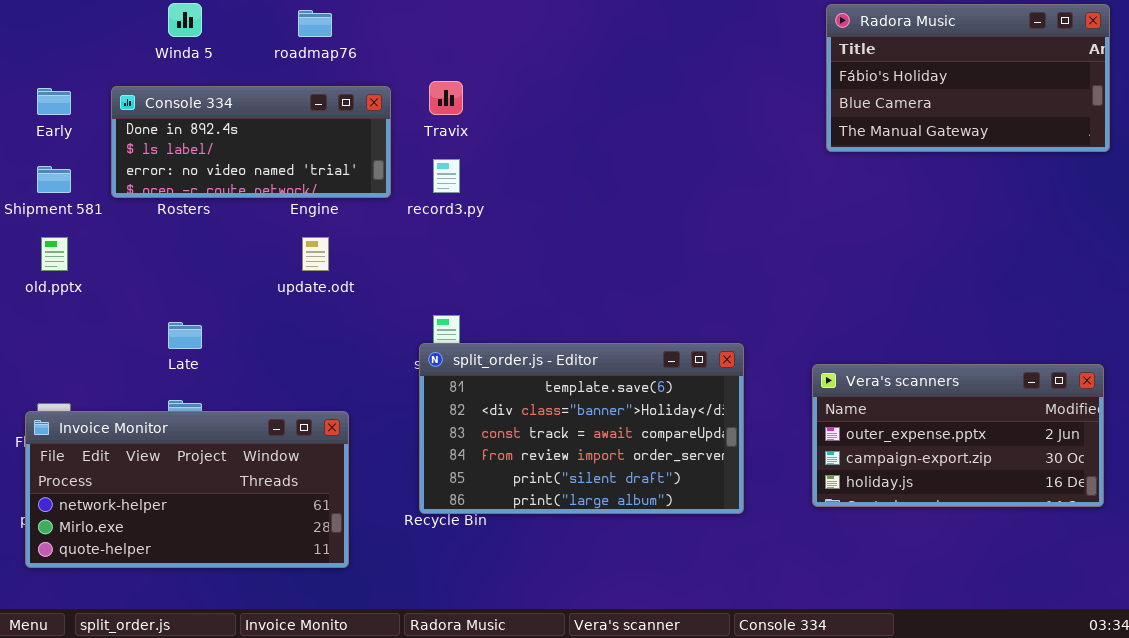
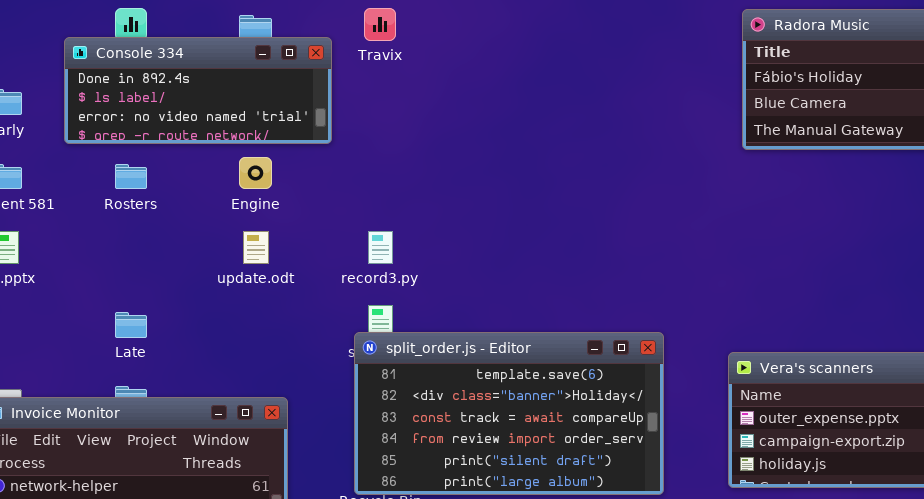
Travix: [429,81,463,115] -> [364,8,396,41], moved
Console 334: [111,86,391,198] -> [64,37,332,144], moved
record3.py: [433,159,460,193] -> [368,231,393,264], moved

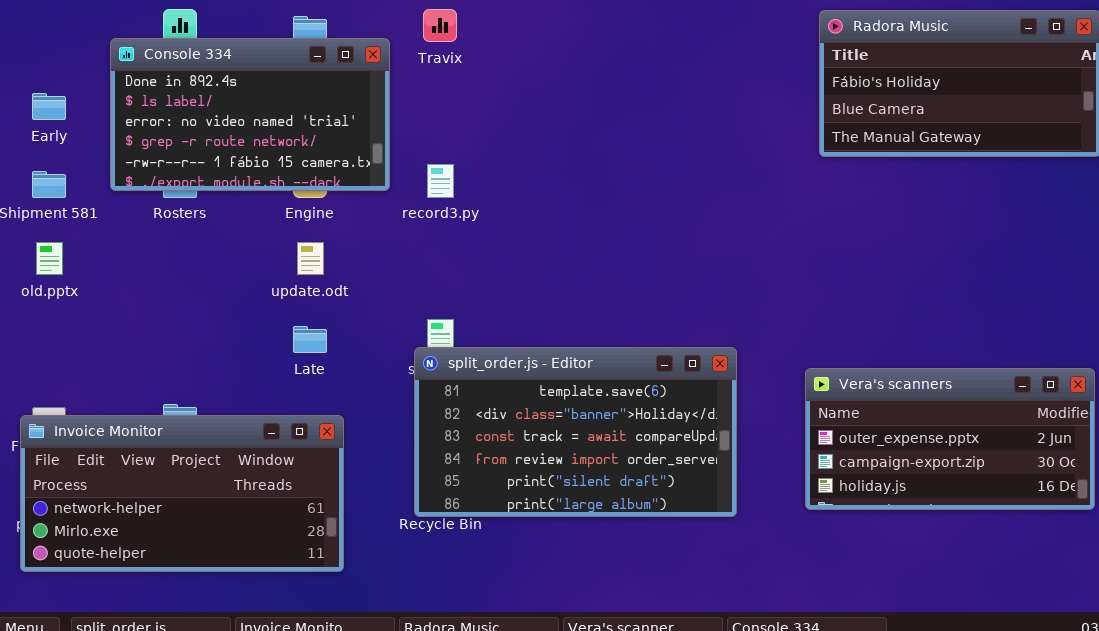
Console 334: [64,37,332,144] -> [110,38,390,191], resized
record3.py: [368,231,393,264] -> [427,164,454,198], moved
Late: [115,312,147,338] -> [293,326,327,353], moved

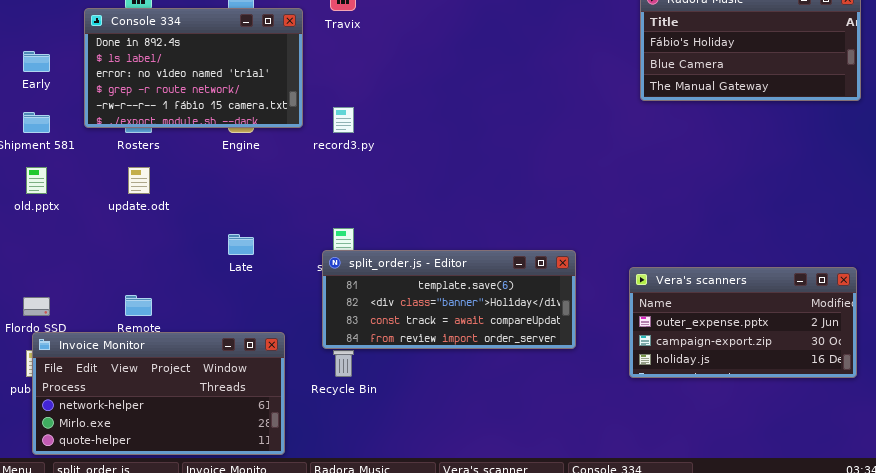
update.odt: [297,242,324,275] -> [128,167,150,194], moved
split_order.js - Editor: [414,347,737,517] -> [322,250,576,349], resized
Invoice Monitor: [20,415,344,572] -> [32,332,285,455], moved

